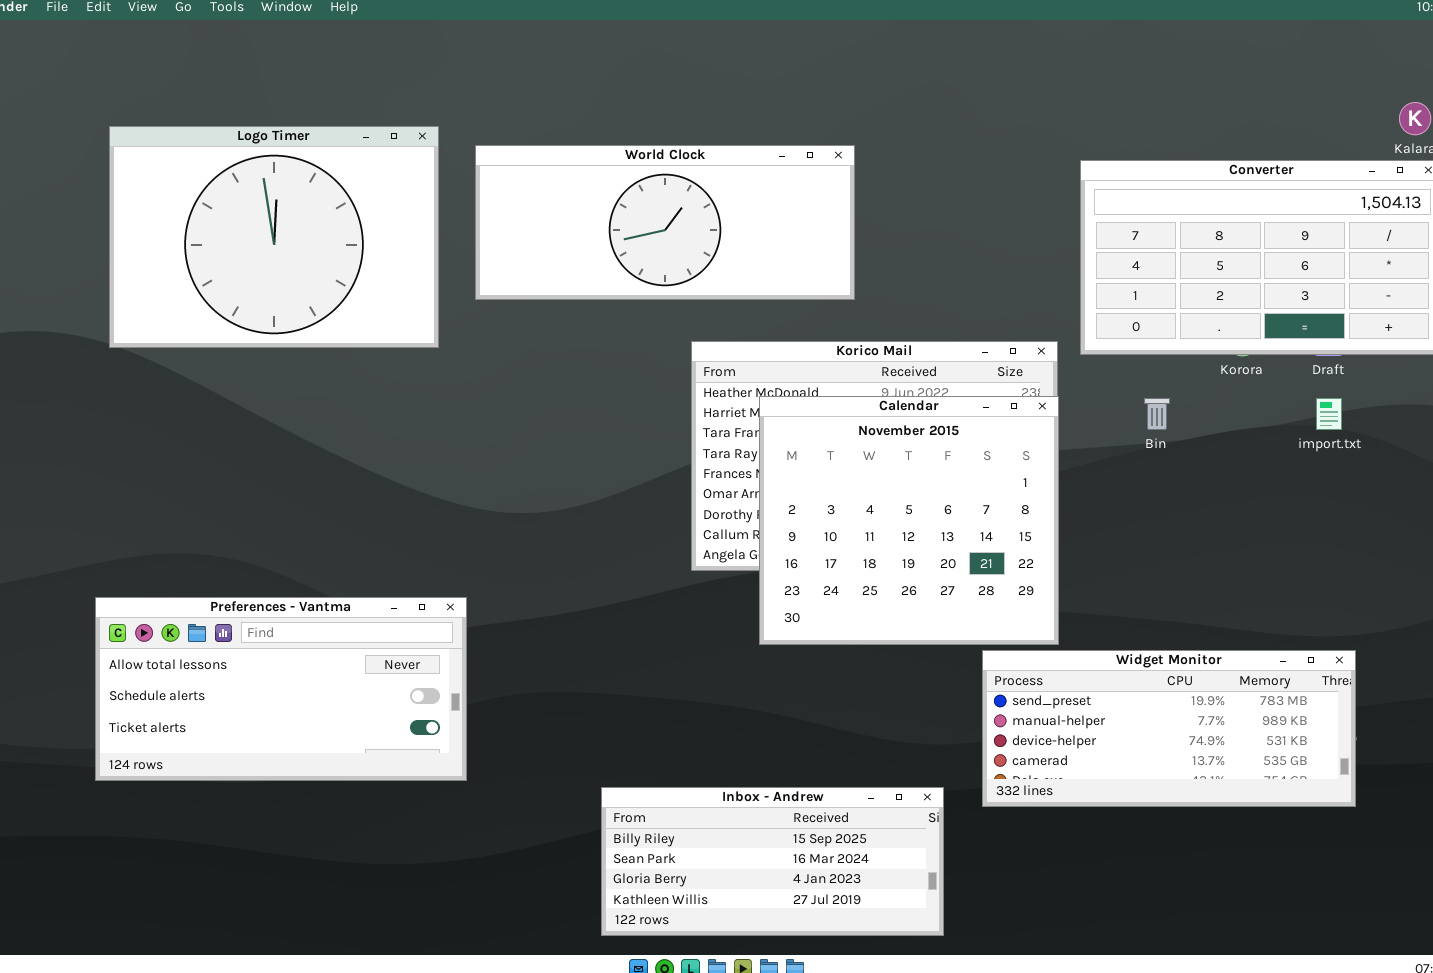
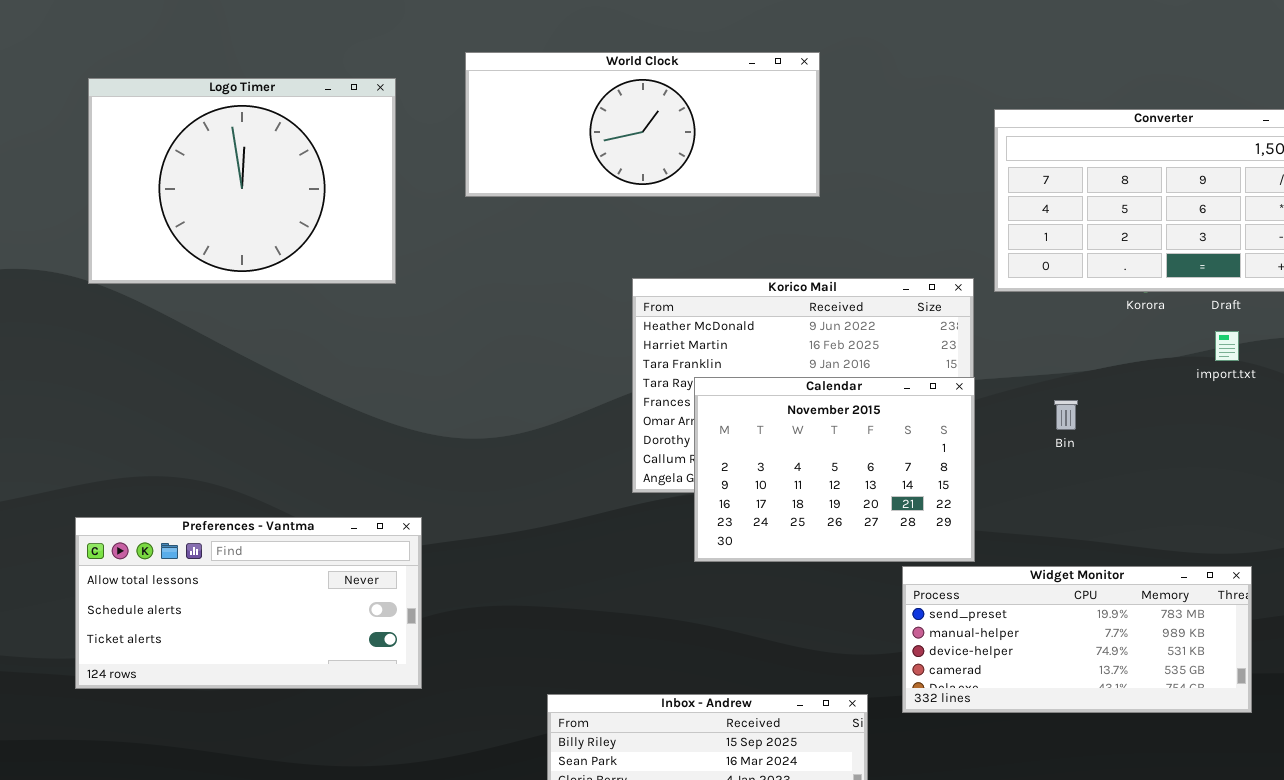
World Clock: [475,145,855,300] -> [465,52,820,197], moved
Calendar: [759,396,1059,645] -> [694,377,975,562], resized
Bin: [1144,398,1170,430] -> [1054,400,1078,430], moved

